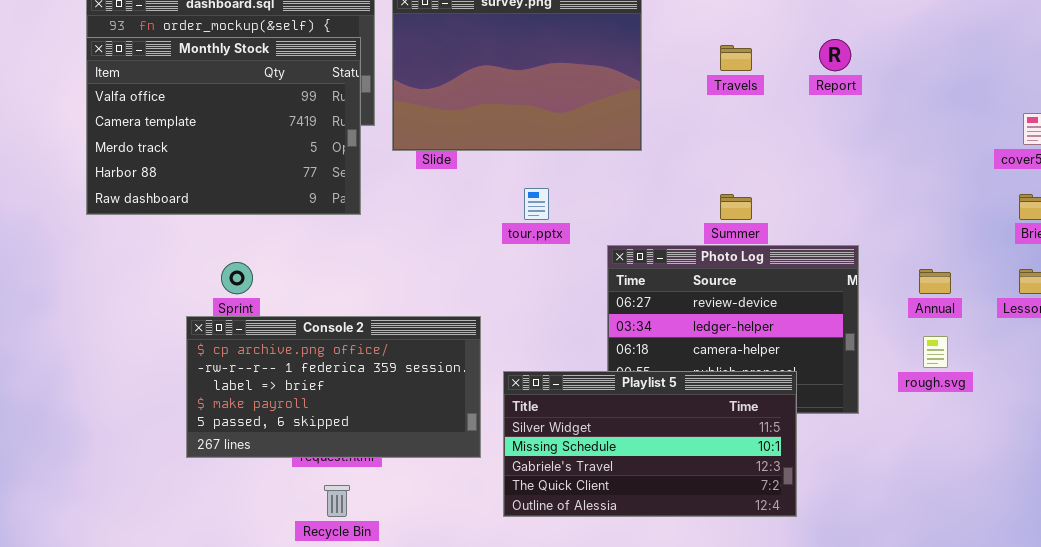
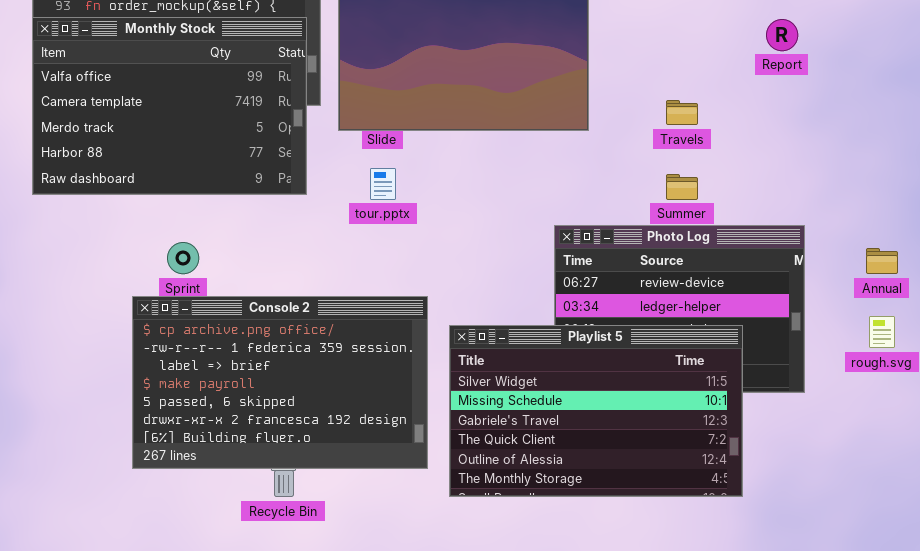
Travels: [720,45,752,71] -> [666,100,698,125], moved
tour.pptx: [524,188,549,220] -> [370,168,396,200], moved
Console 2: [186,316,481,458] -> [132,296,428,469], resized
Playlist 5: [503,371,797,517] -> [449,325,743,497], resized

